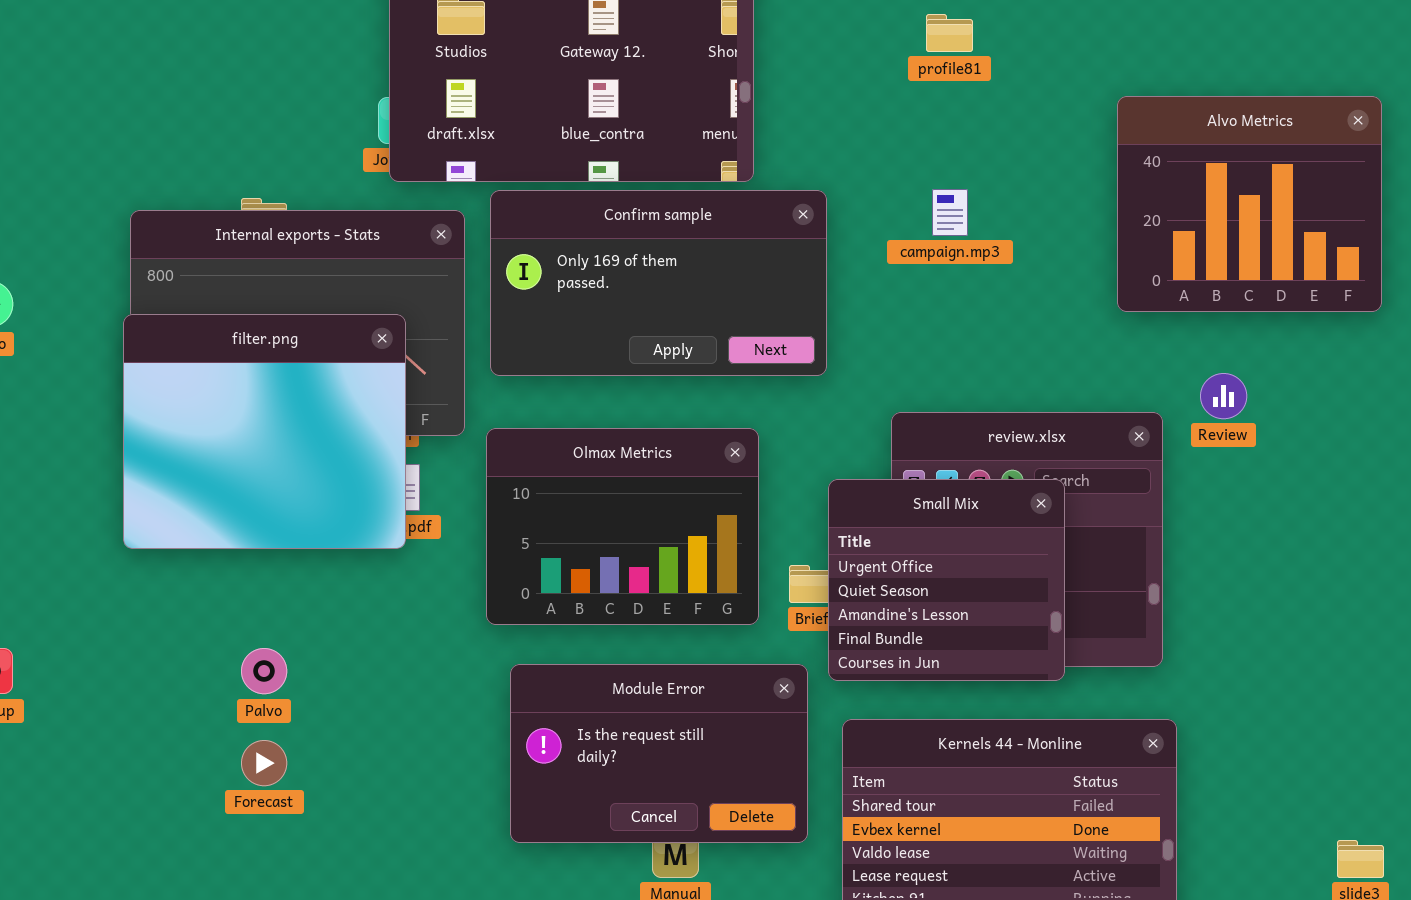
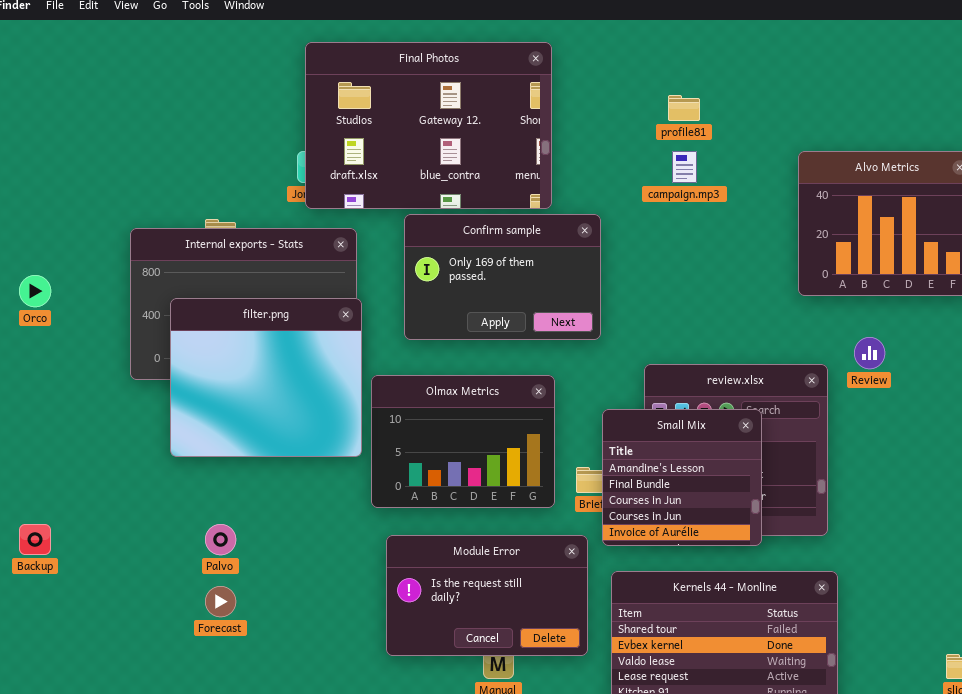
campaign.mp3: [932,189,968,236] -> [672,151,697,183], moved
Confirm sample: [490,190,827,376] -> [404,214,601,340], resized
filter.png: [123,314,406,549] -> [170,298,362,457], moved
Small Mix: [828,479,1065,681] -> [602,409,762,546], scrolled down 2 rows

